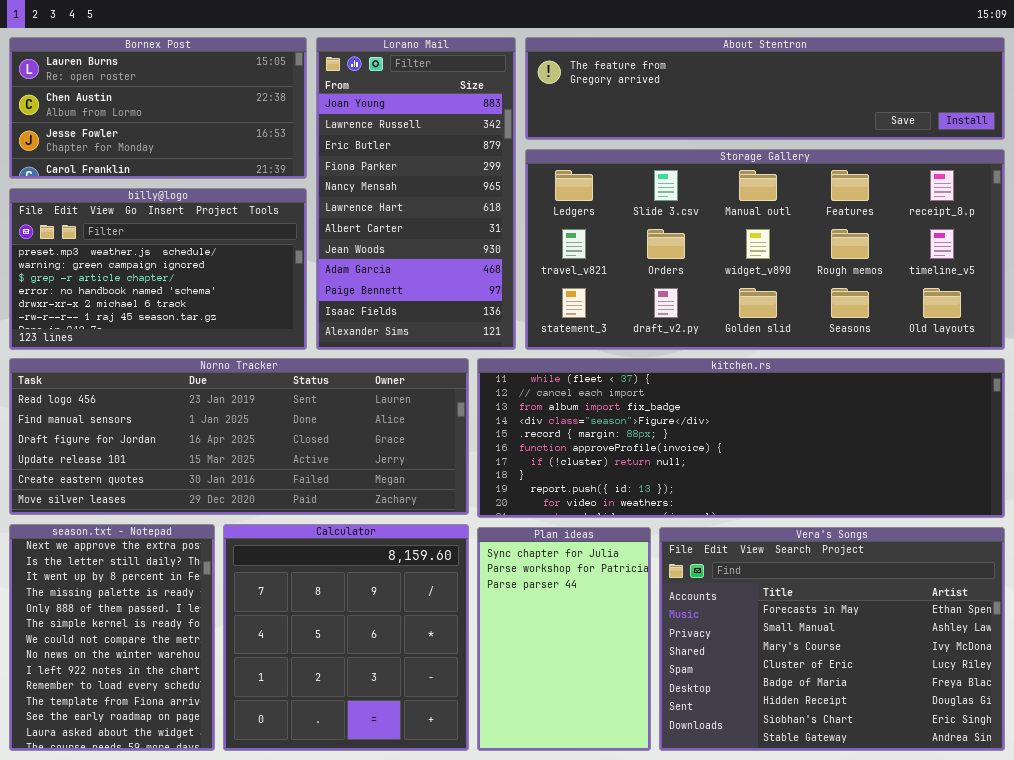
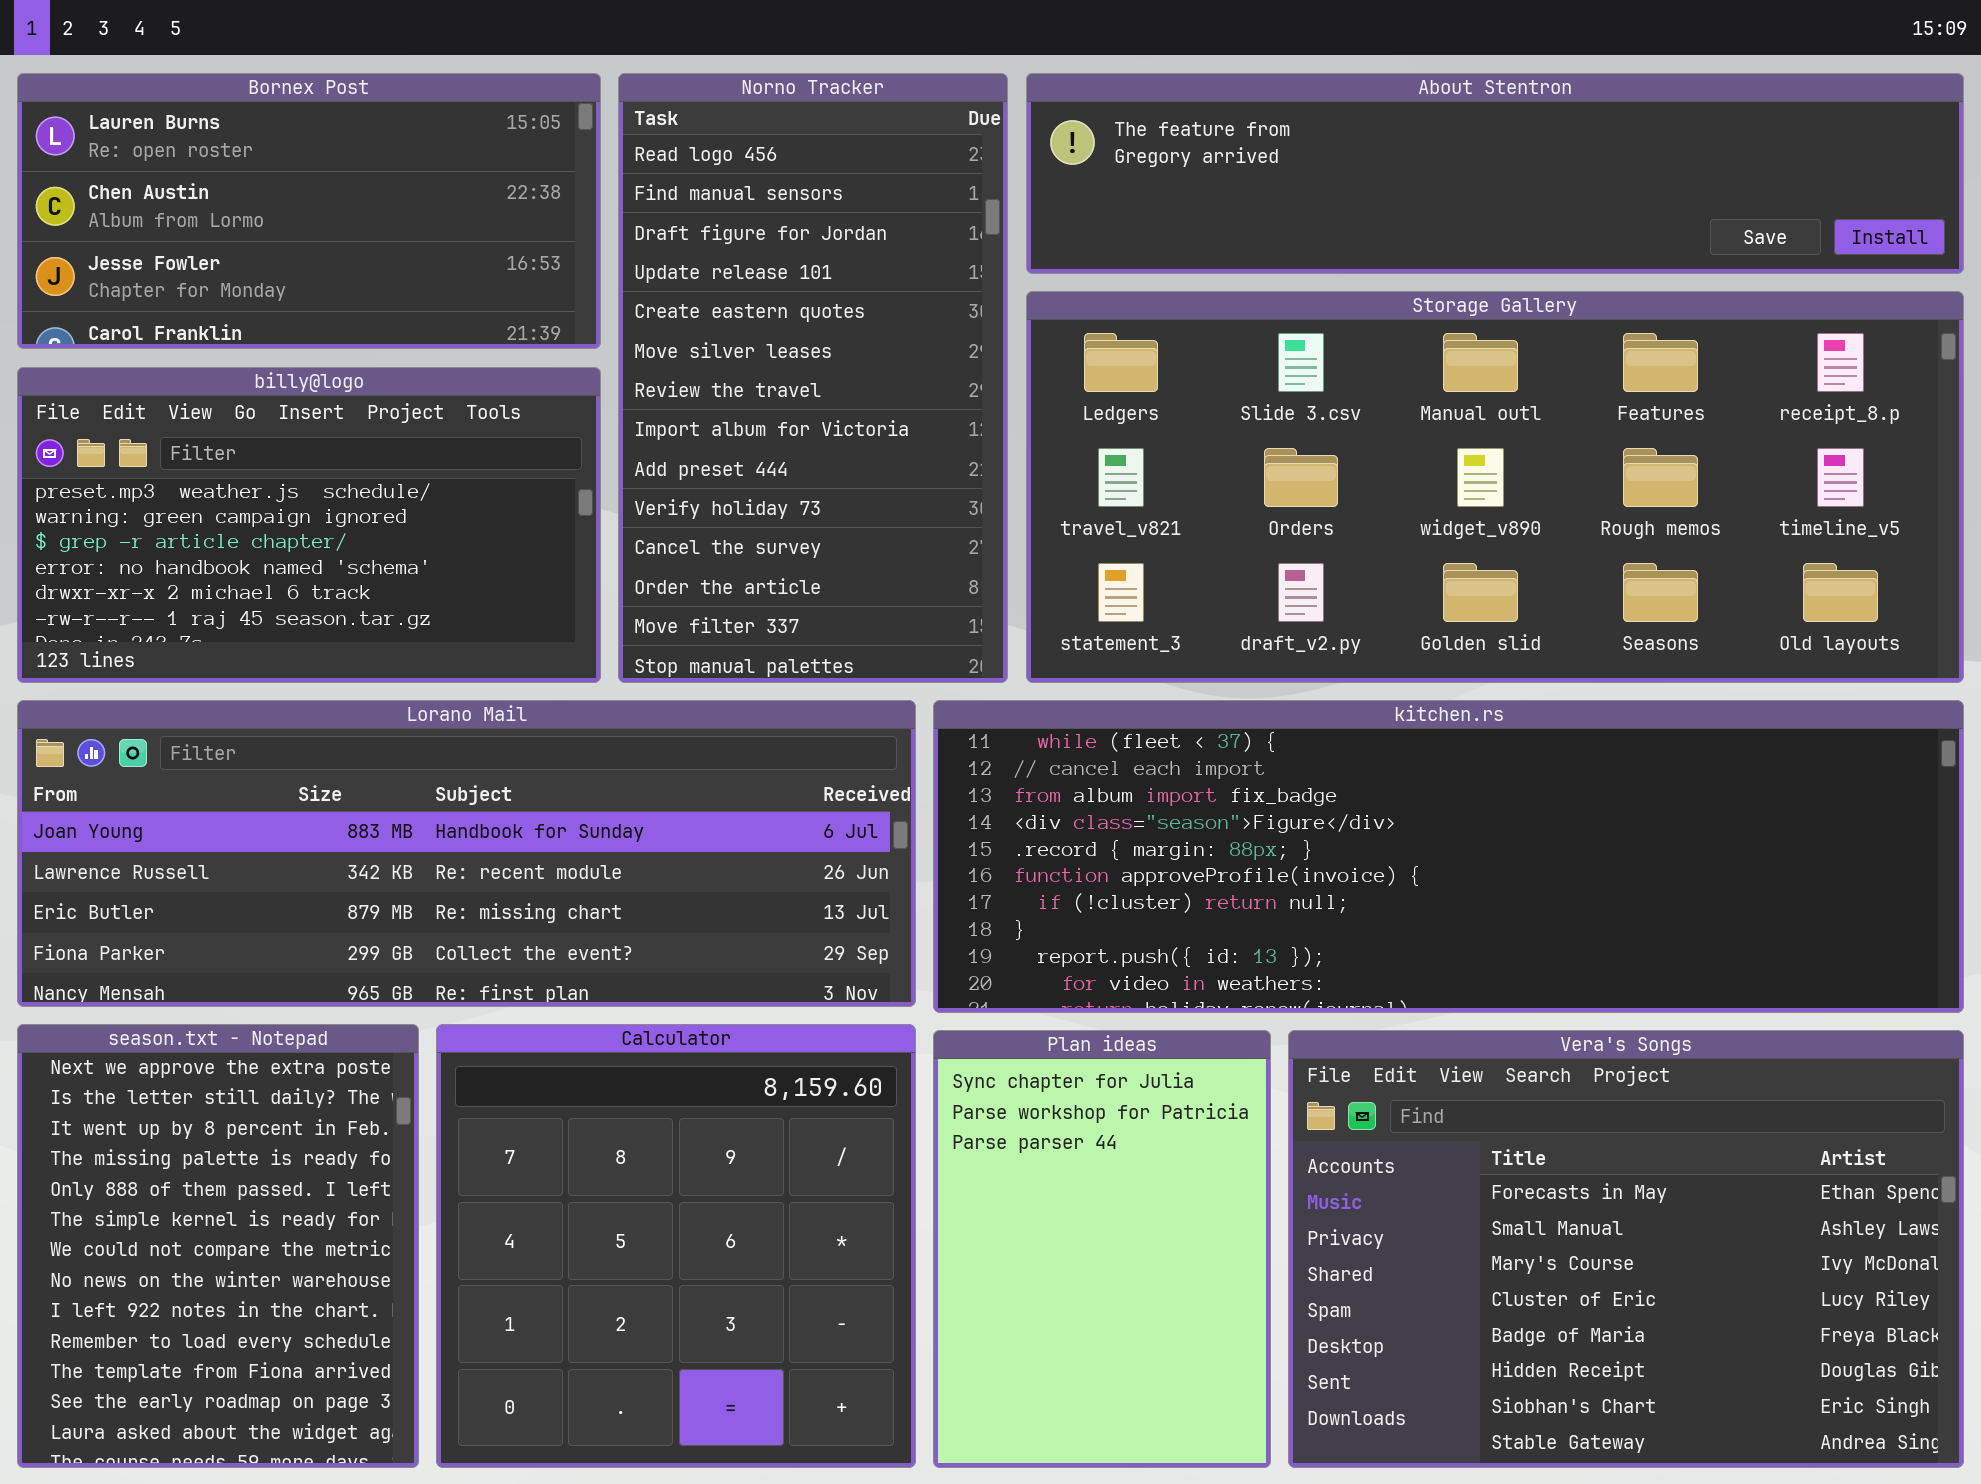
Lorano Mail: [316,37,516,350] -> [17,700,916,1007], moved, resized
Norno Tracker: [9,358,469,515] -> [618,73,1008,683], moved, resized

